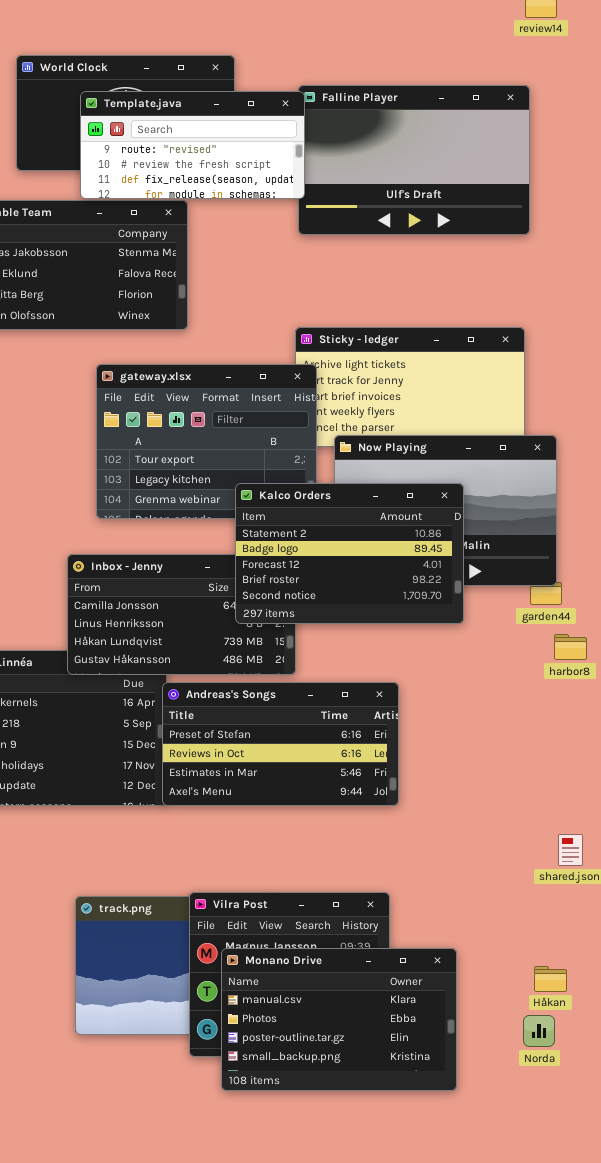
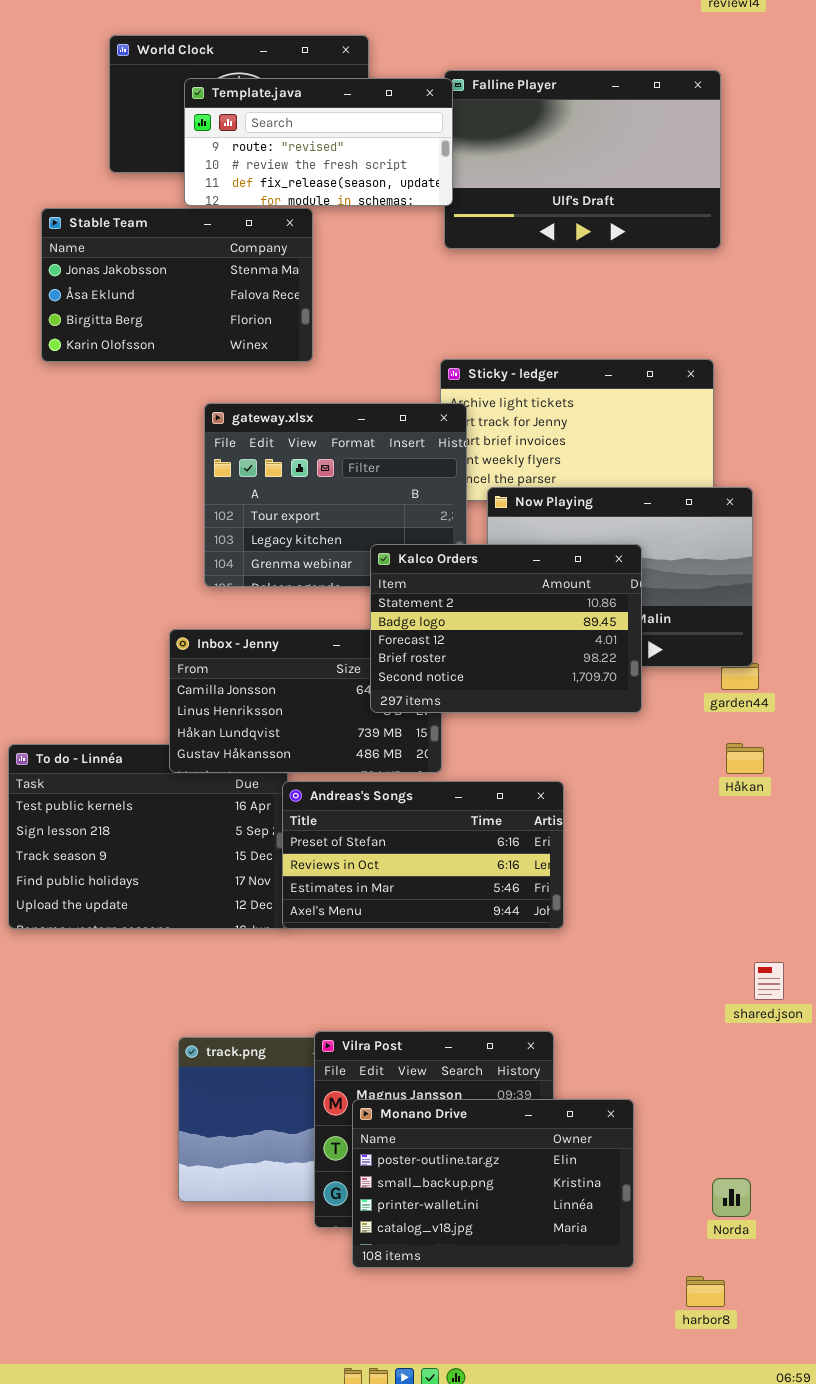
harbor8: [554,634,587,660] -> [686,1276,725,1307], moved
Monano Drive: [221,948,457,1091] -> [352,1099,634,1268], scrolled down 2 rows
Håkan: [534,966,567,992] -> [726,743,764,774], moved

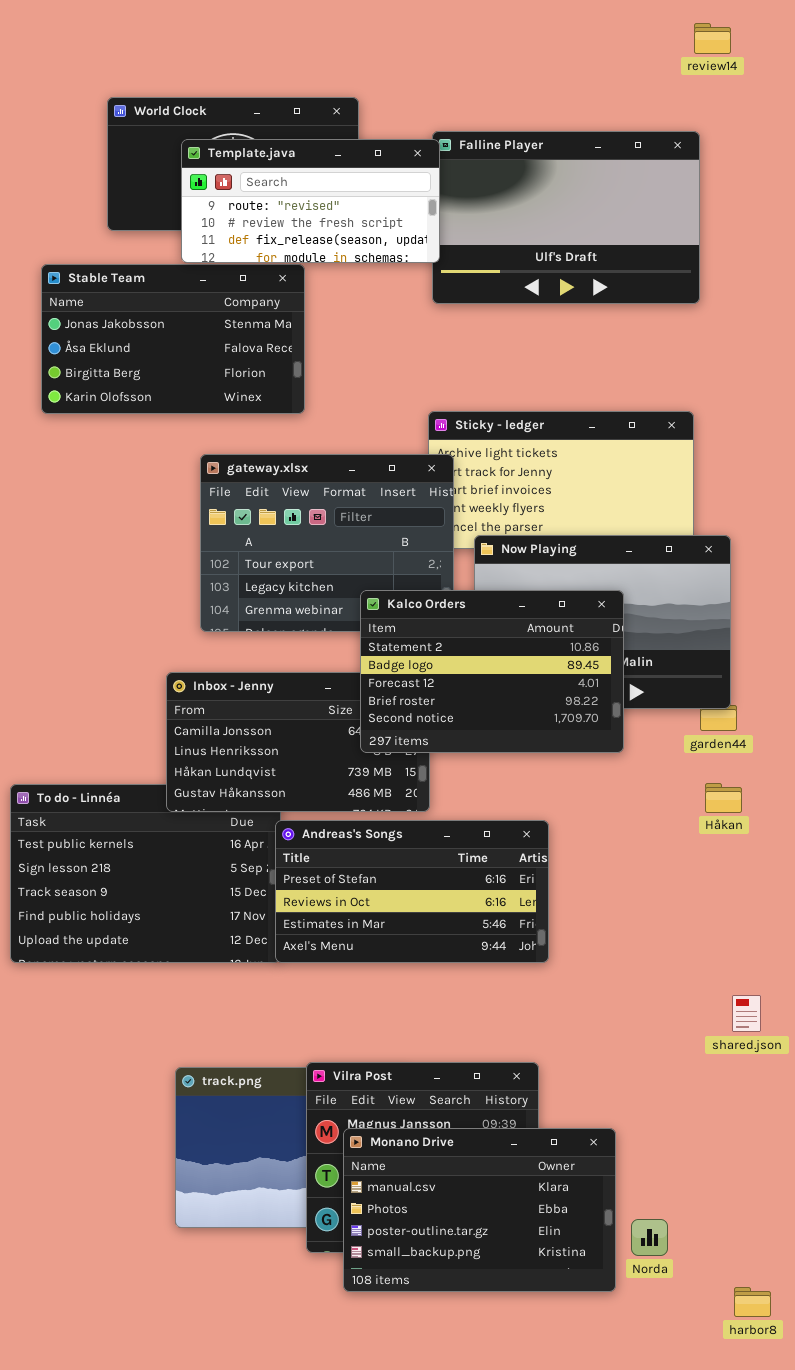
Monano Drive: [352,1099,634,1268] -> [343,1128,616,1292], scrolled up 2 rows
Norda: [712,1178,751,1217] -> [631,1219,668,1256], moved
harbor8: [686,1276,725,1307] -> [734,1287,771,1317], moved

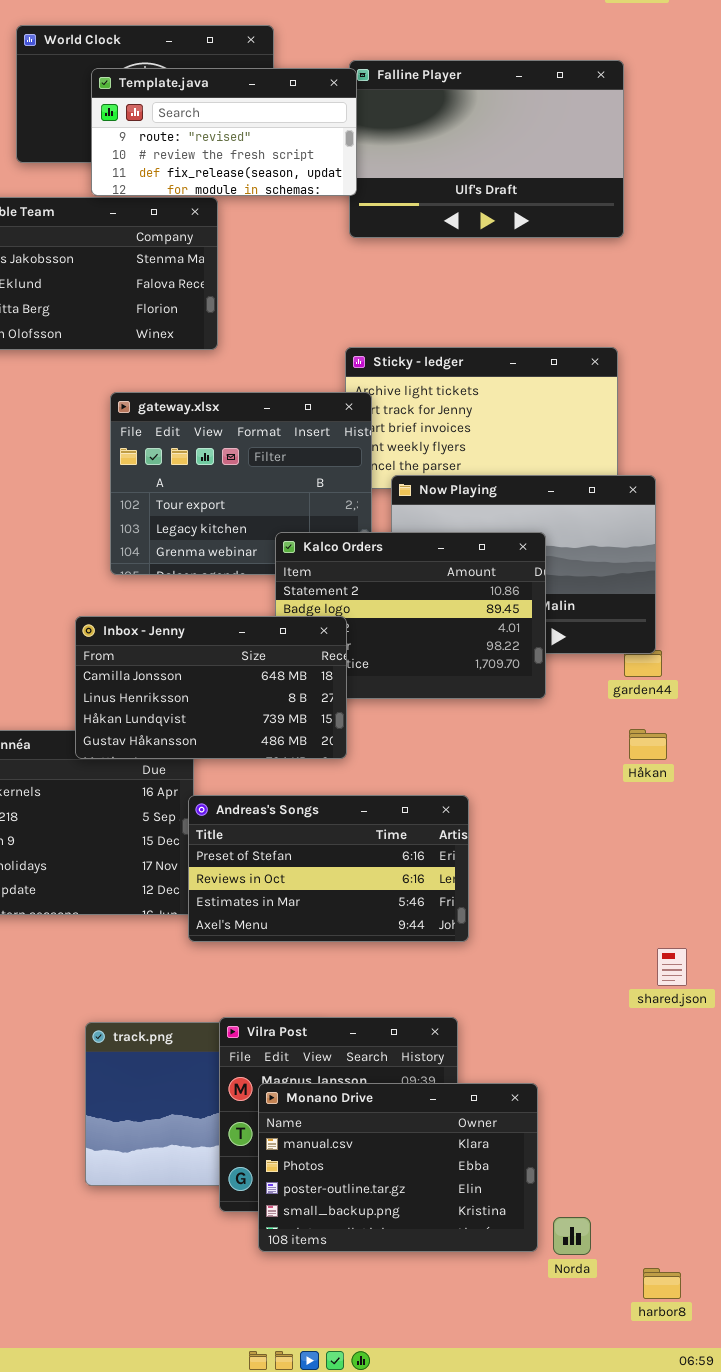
Inbox - Jenny: [166,672,430,812] -> [75,616,347,759], raised
Andreas's Songs: [275,820,549,963] -> [188,795,469,942], moved
Norda: [631,1219,668,1256] -> [553,1217,591,1255], moved
harbor8: [734,1287,771,1317] -> [643,1268,681,1299], moved

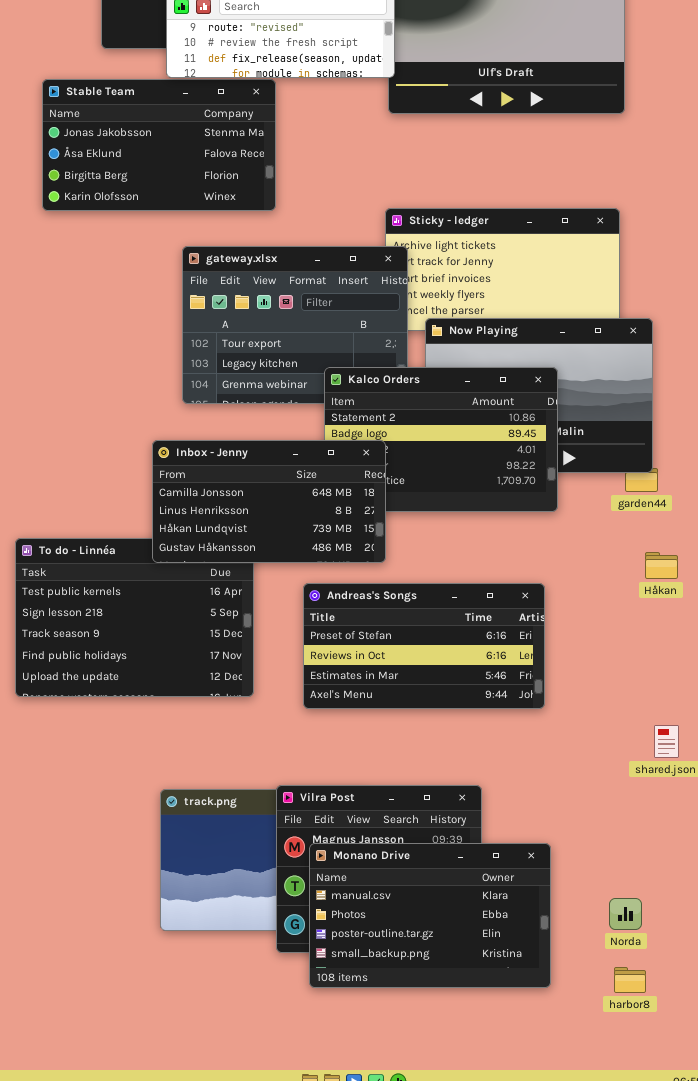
Håkan: [629,729,667,760] -> [645,552,678,579], moved
Andreas's Songs: [188,795,469,942] -> [303,583,545,709], moved
Norda: [553,1217,591,1255] -> [609,898,642,930], moved
harbor8: [643,1268,681,1299] -> [614,967,646,993], moved

